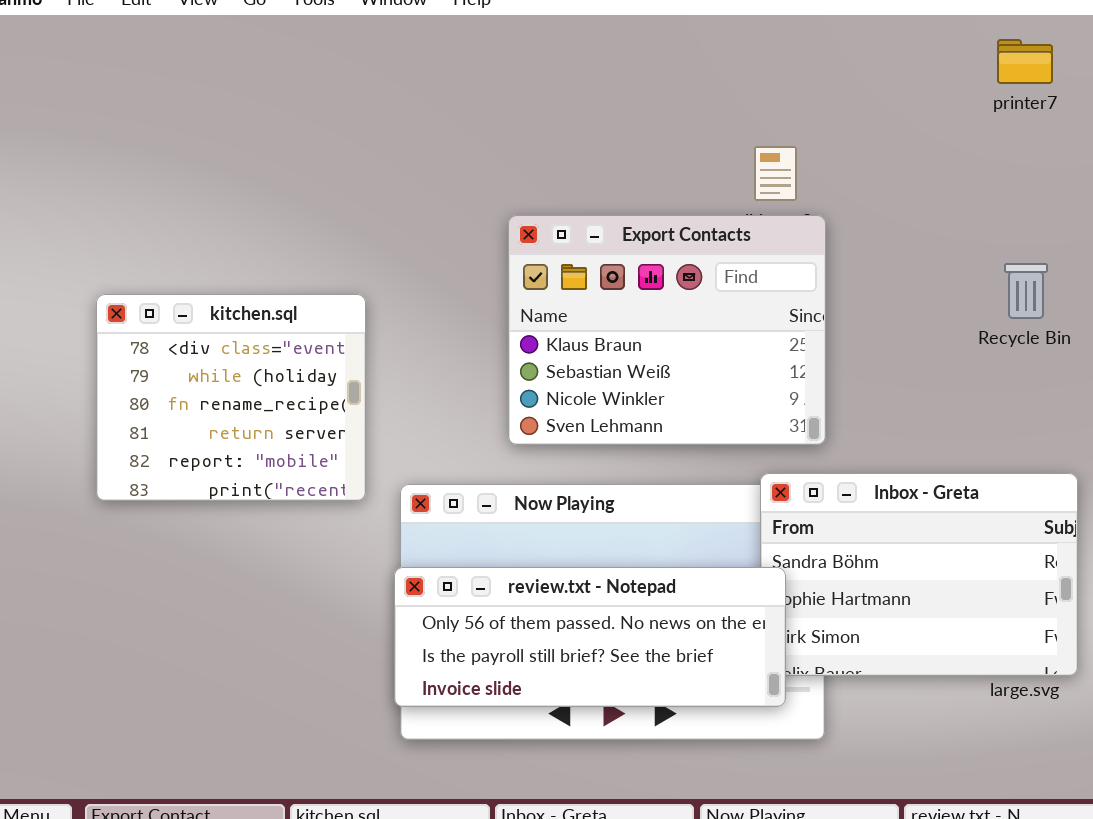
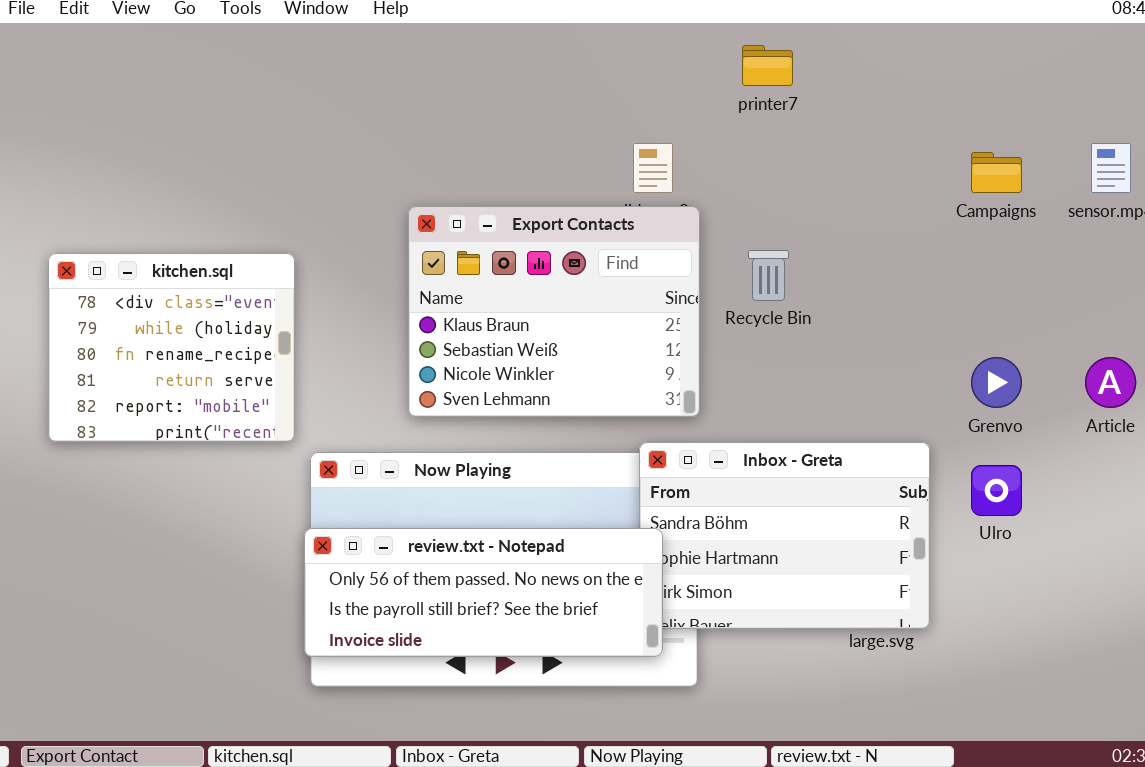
printer7: [997,39,1053,84] -> [742,45,793,86], moved
Recycle Bin: [1004,263,1048,319] -> [748,250,789,301], moved
kitchen.sql: [96,294,366,501] -> [48,253,295,442], moved

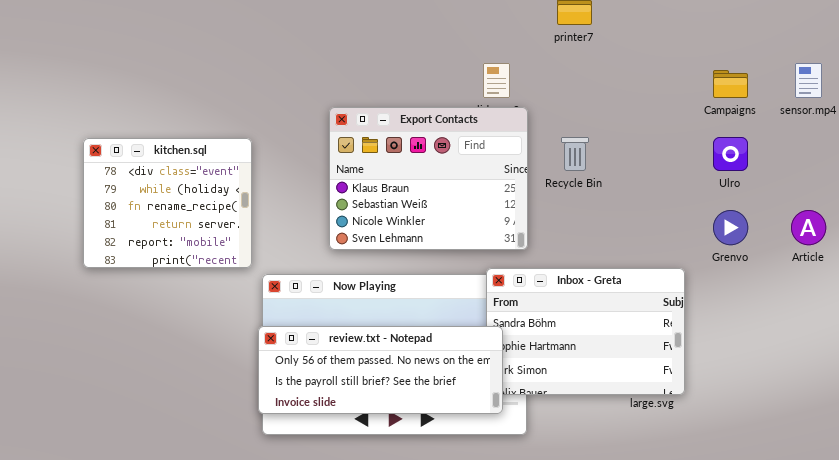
Ulro: [971,465,1022,516] -> [713,137,748,171], moved

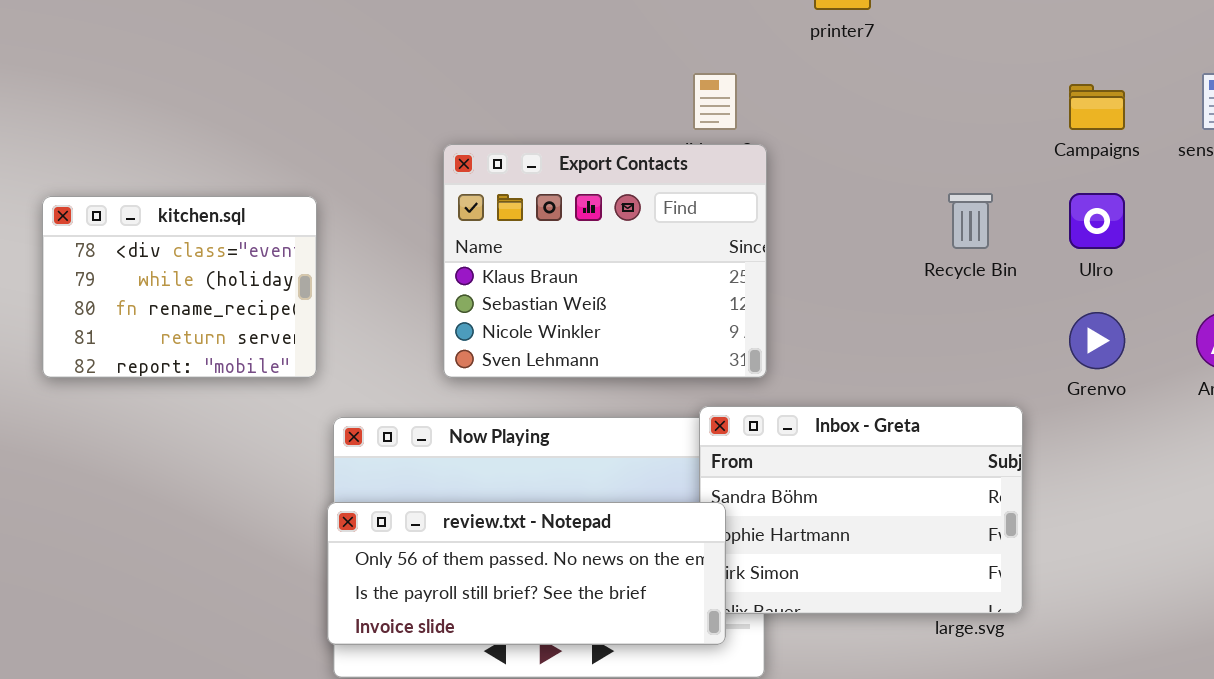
Recycle Bin: [561,137,589,171] -> [948,193,993,249], moved
kitchen.sql: [83,138,252,268] -> [42,196,317,378], resized

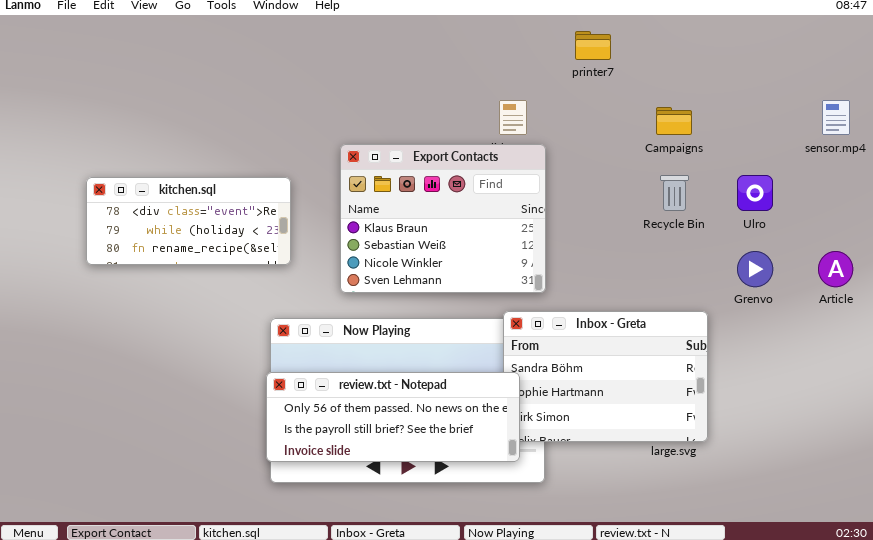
Campaigns: [1069,84,1125,130] -> [656,107,692,135], moved
kitchen.sql: [42,196,317,378] -> [86,177,291,265], resized

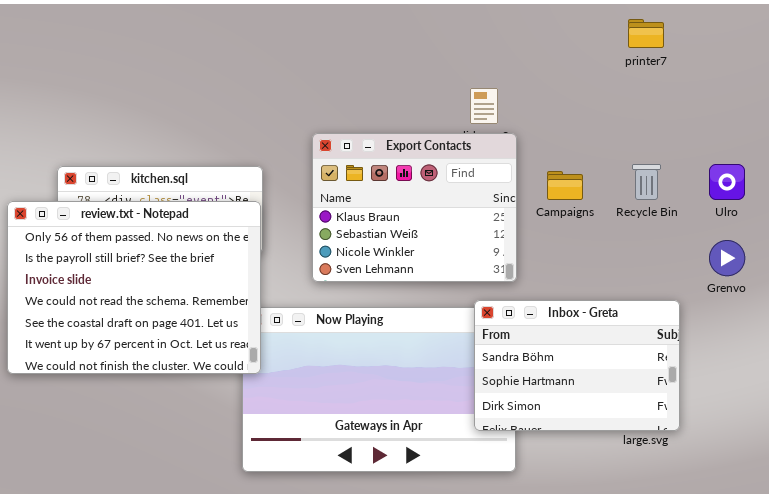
printer7: [575,31,611,60] -> [628,19,664,48], moved
Campaigns: [656,107,692,135] -> [547,171,583,200], moved
review.txt - Notepad: [266,372,520,462] -> [7,201,261,374], moved, resized

